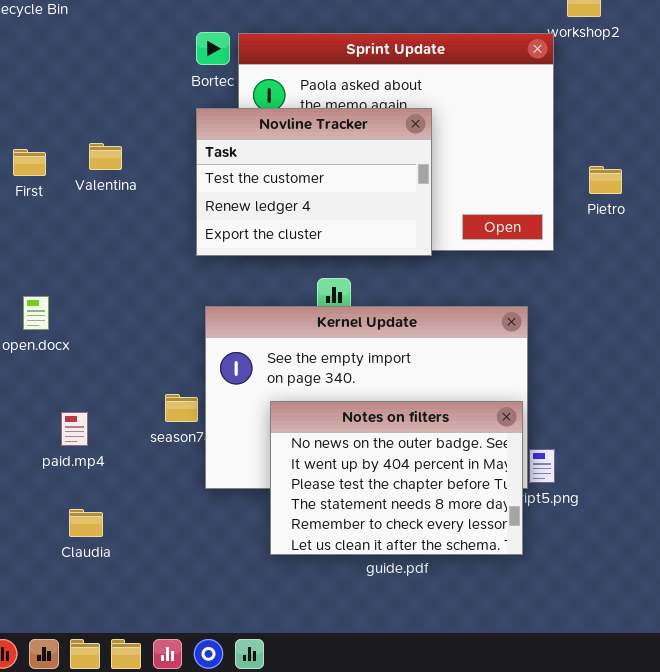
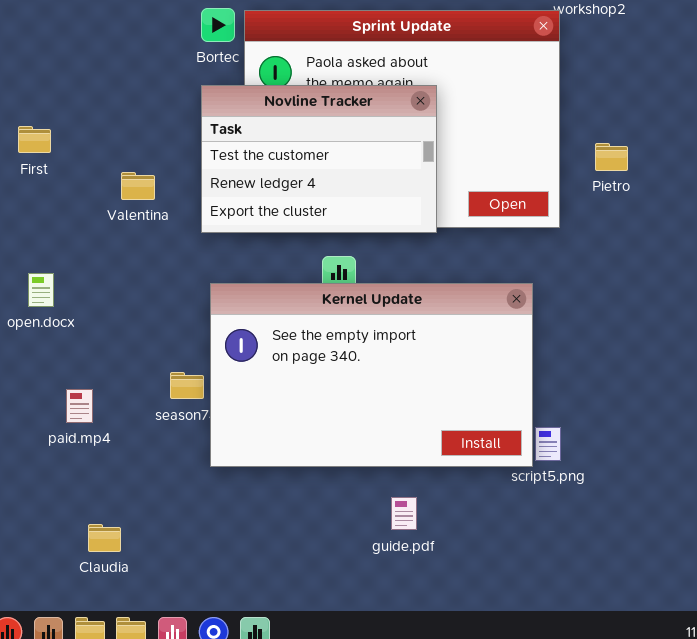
Valentina: [89,143,122,170] -> [121,172,155,200], moved
Notes on filters: [270,401,523,555] -> none, closed
Claudia: [69,509,103,537] -> [88,524,121,552], moved

